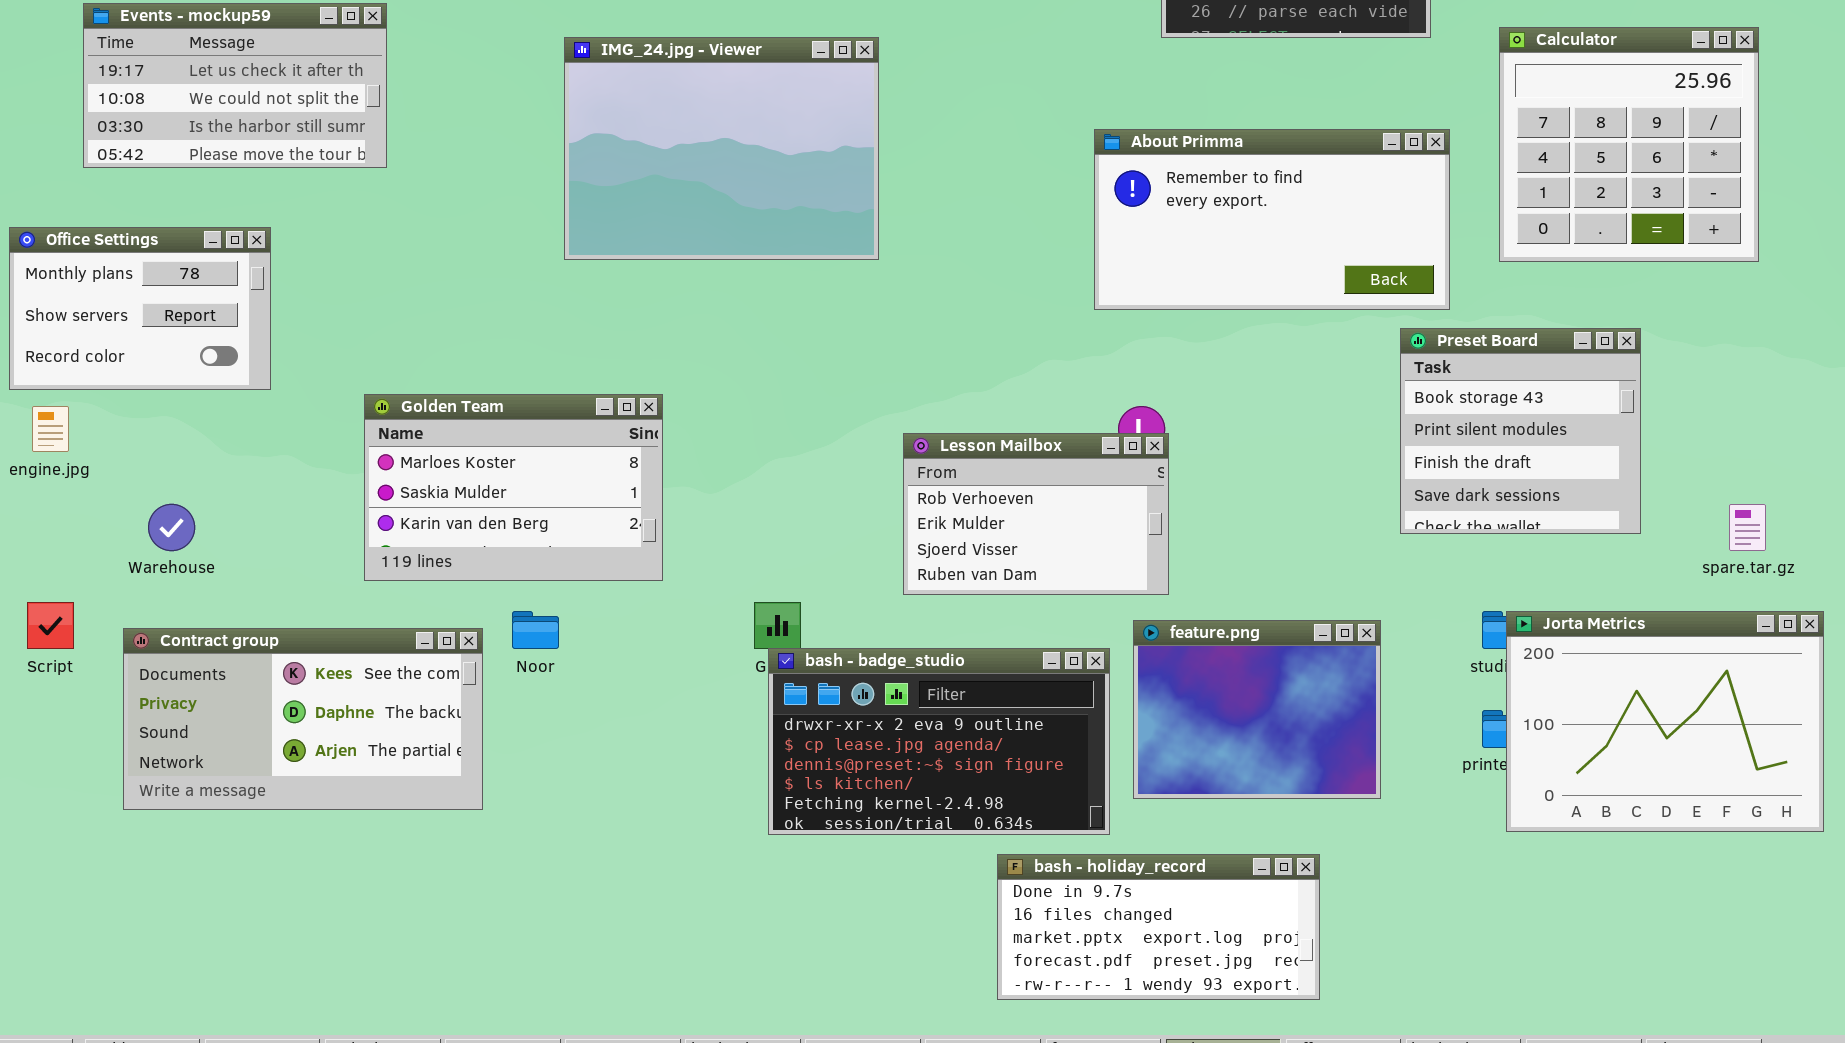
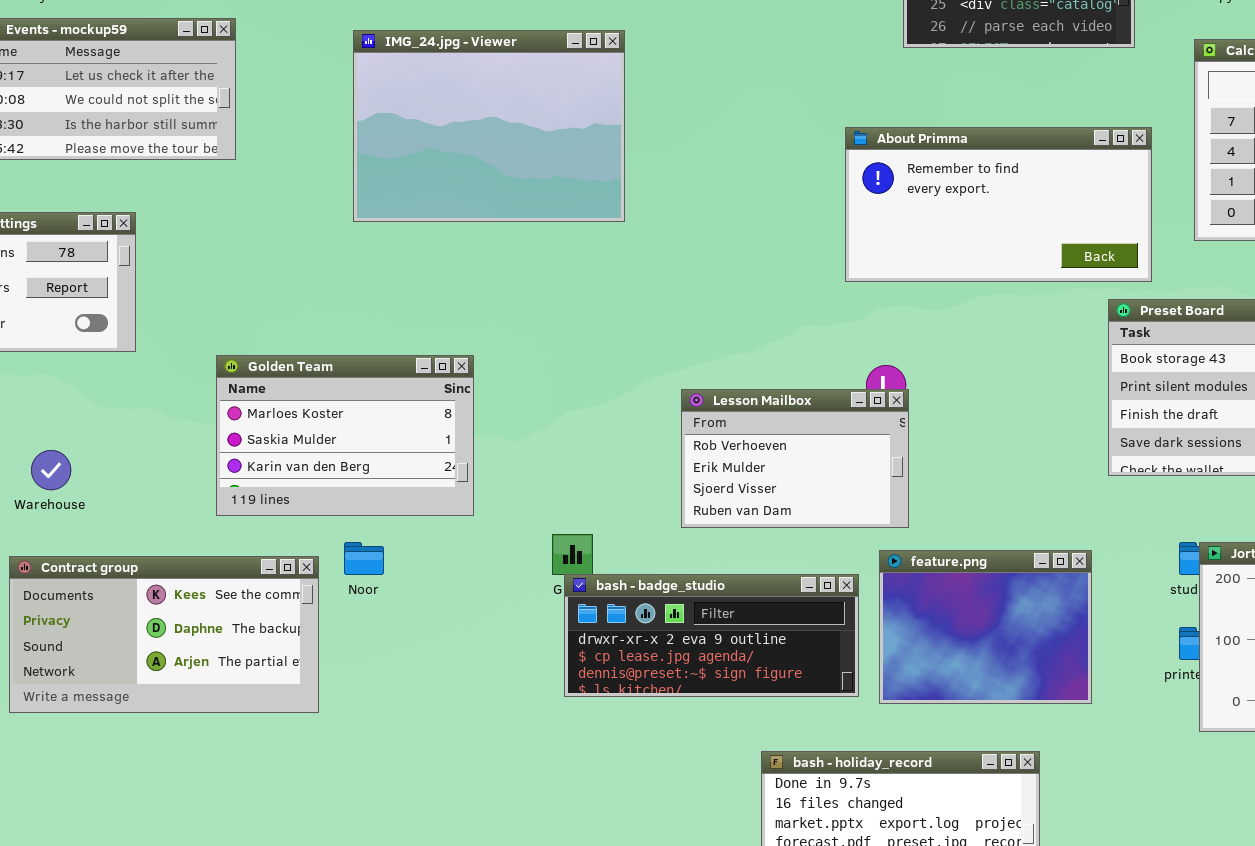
IMG_24.jpg - Viewer: [564,37,879,260] -> [353,30,625,222], moved
bash - badge_studio: [768,648,1110,835] -> [564,574,859,697], resized

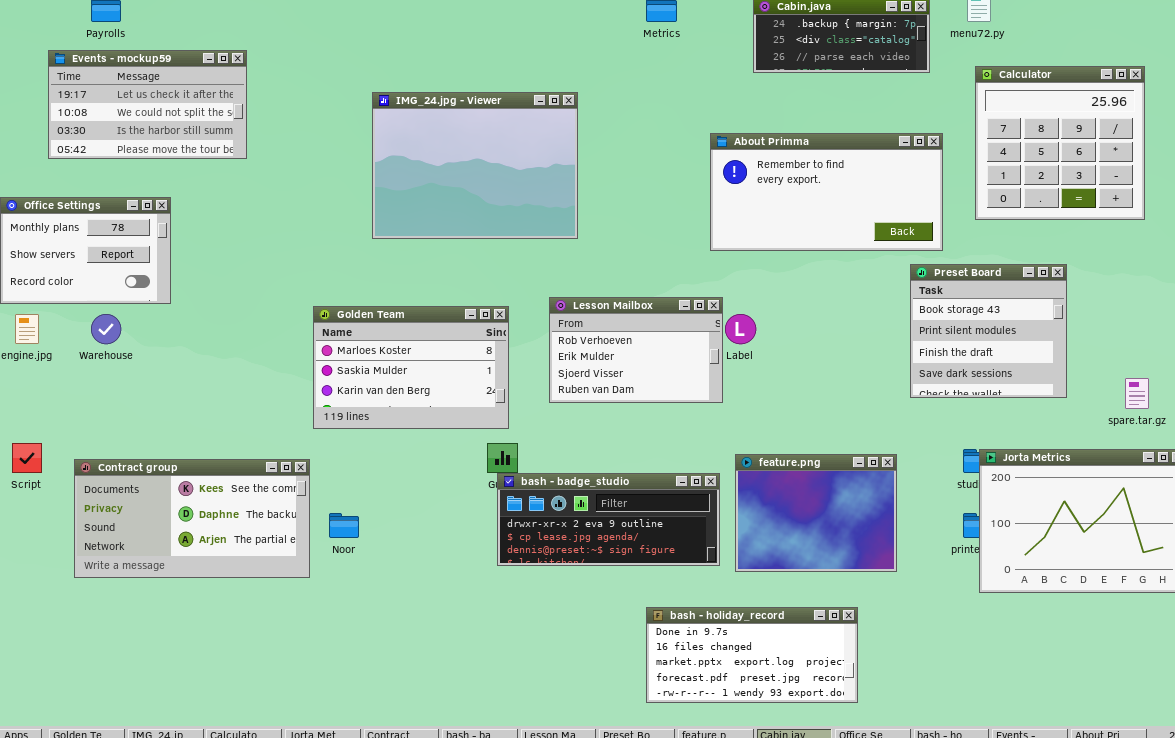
IMG_24.jpg - Viewer: [353,30,625,222] -> [372,92,578,239], moved
Golden Team: [216,355,474,516] -> [313,306,509,429], moved
Lesson Mailbox: [681,389,909,528] -> [549,297,723,403], moved
Warehouse: [31,450,71,490] -> [91,314,121,344], moved
Noor: [344,542,384,575] -> [329,513,359,538], moved

